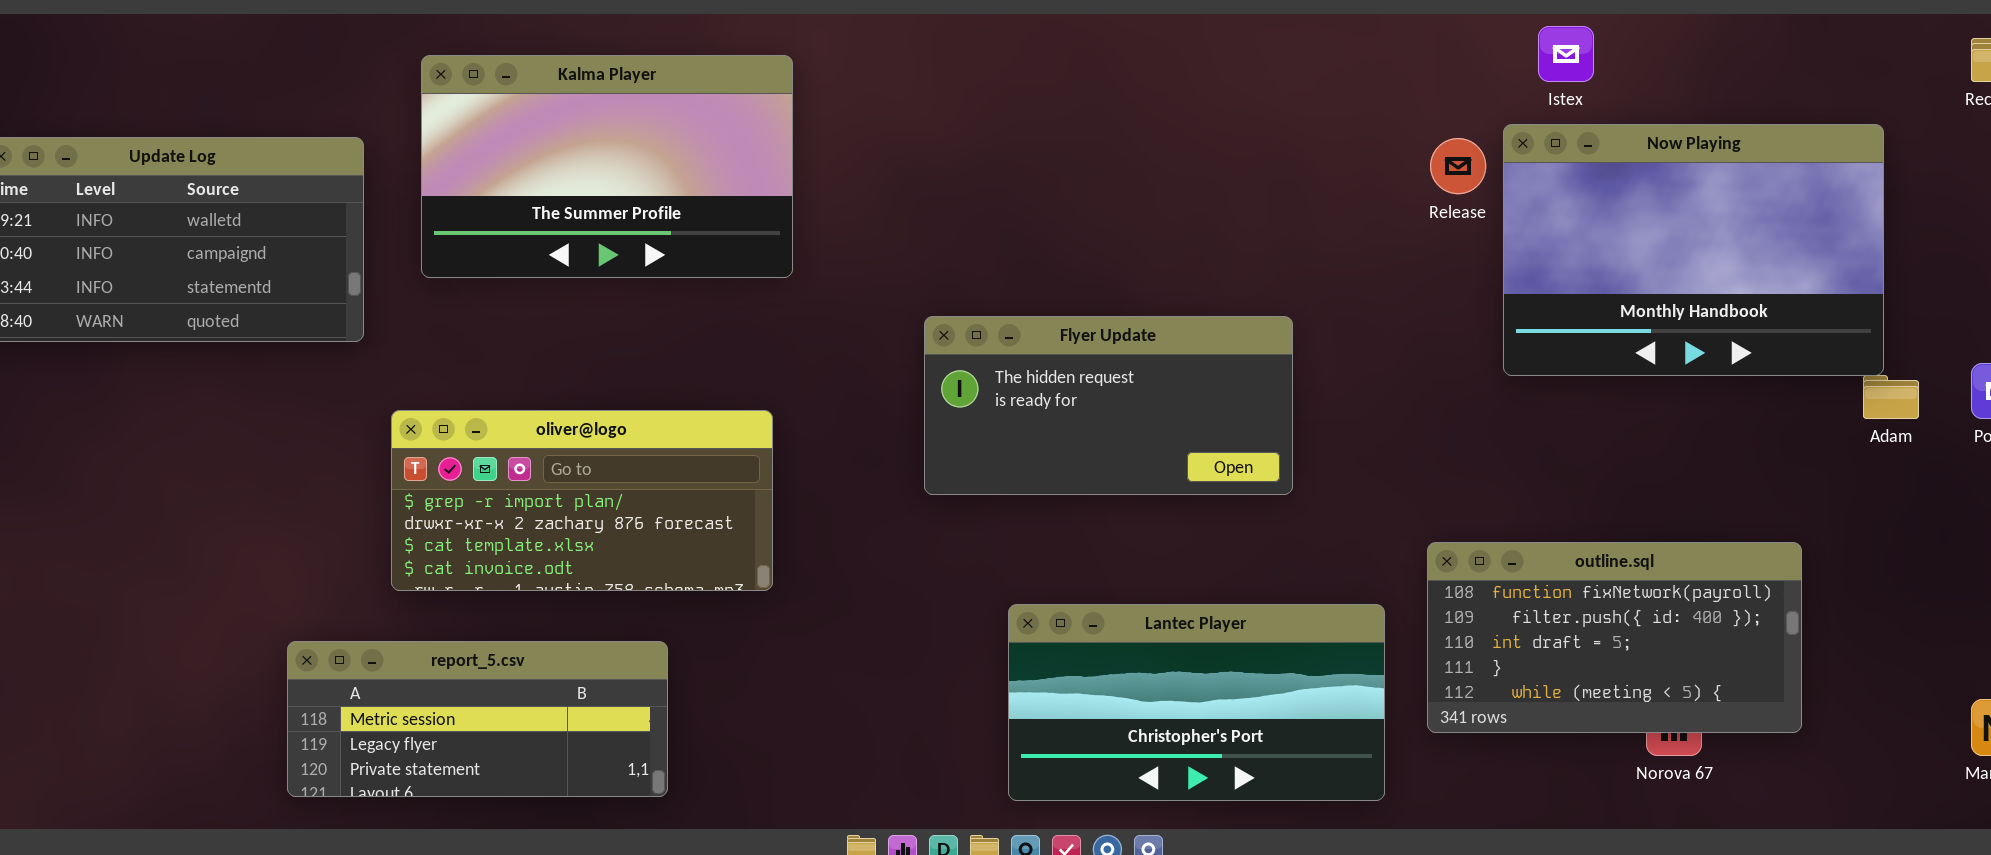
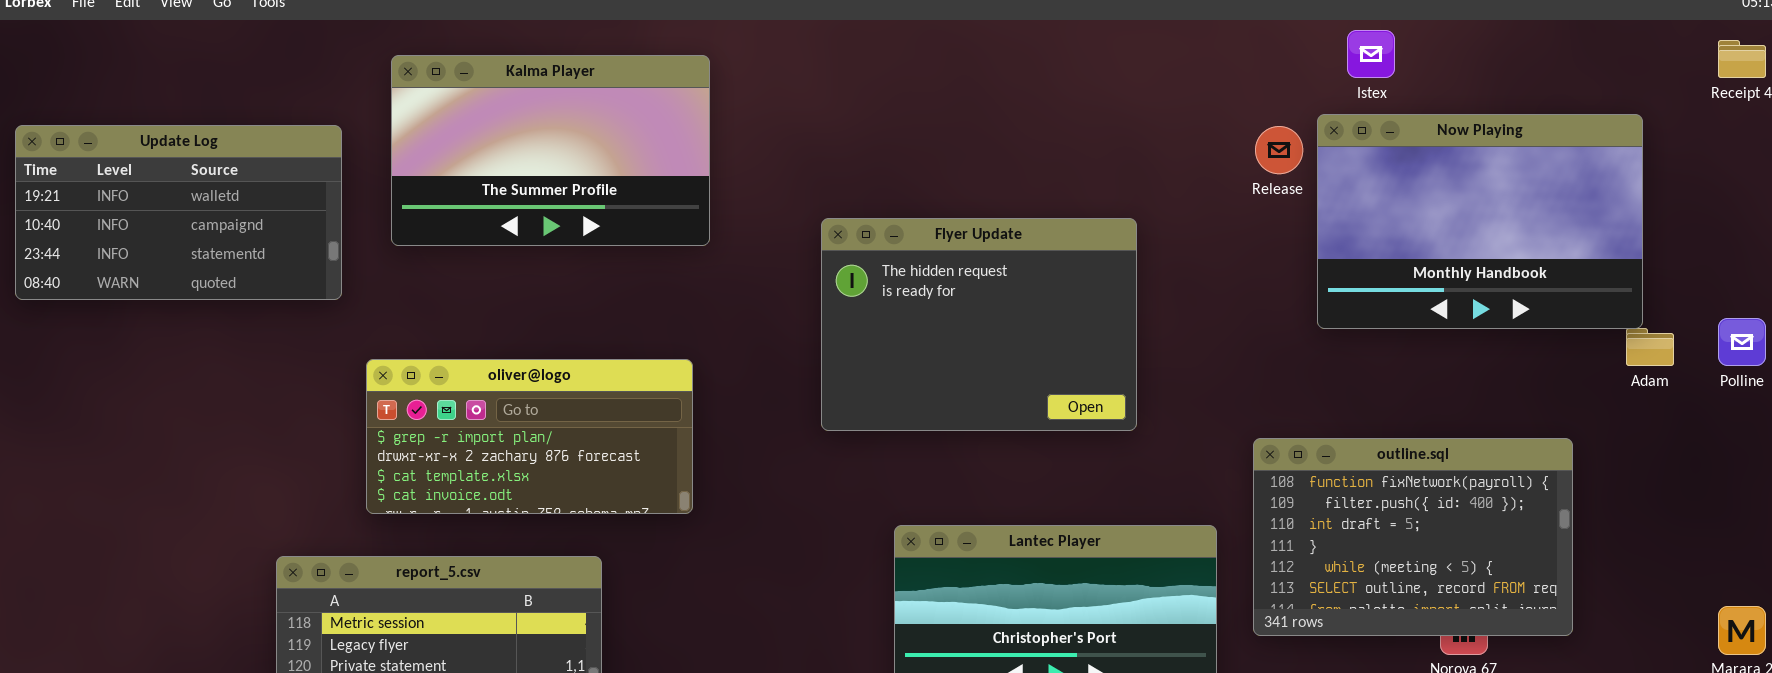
Flyer Update: [924,316,1293,495] -> [821,218,1137,431], resized
outline.sql: [1427,542,1802,733] -> [1253,438,1573,636], resized

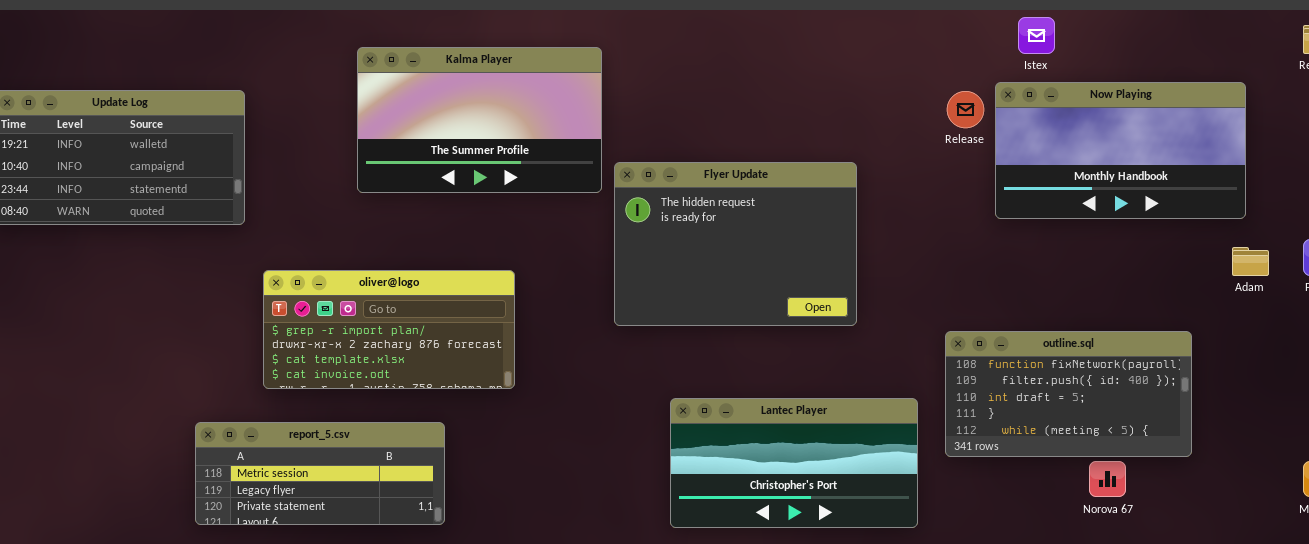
Kalma Player: [391,55,710,246] -> [357,47,602,193], moved
Now Playing: [1317,114,1643,329] -> [995,82,1246,219], resized
outline.sql: [1253,438,1573,636] -> [945,331,1192,457], resized

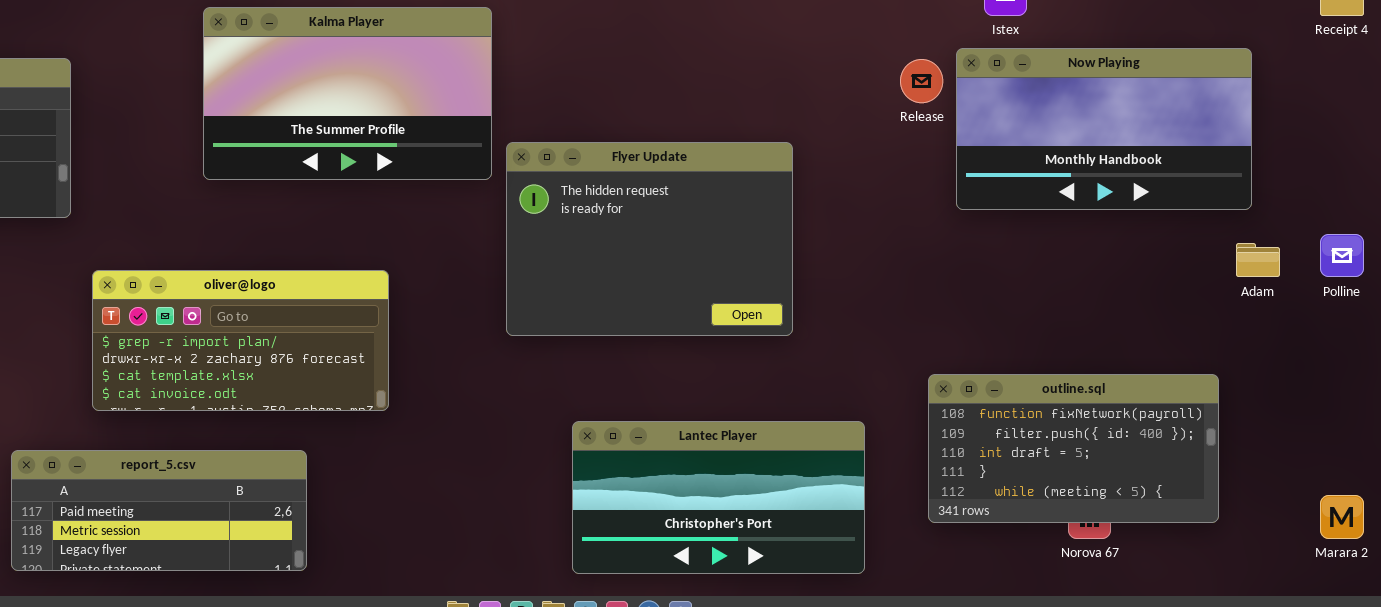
outline.sql: [945,331,1192,457] -> [928,374,1219,523], moved
report_5.csv: [195,422,445,525] -> [11,450,307,571], scrolled up 1 row

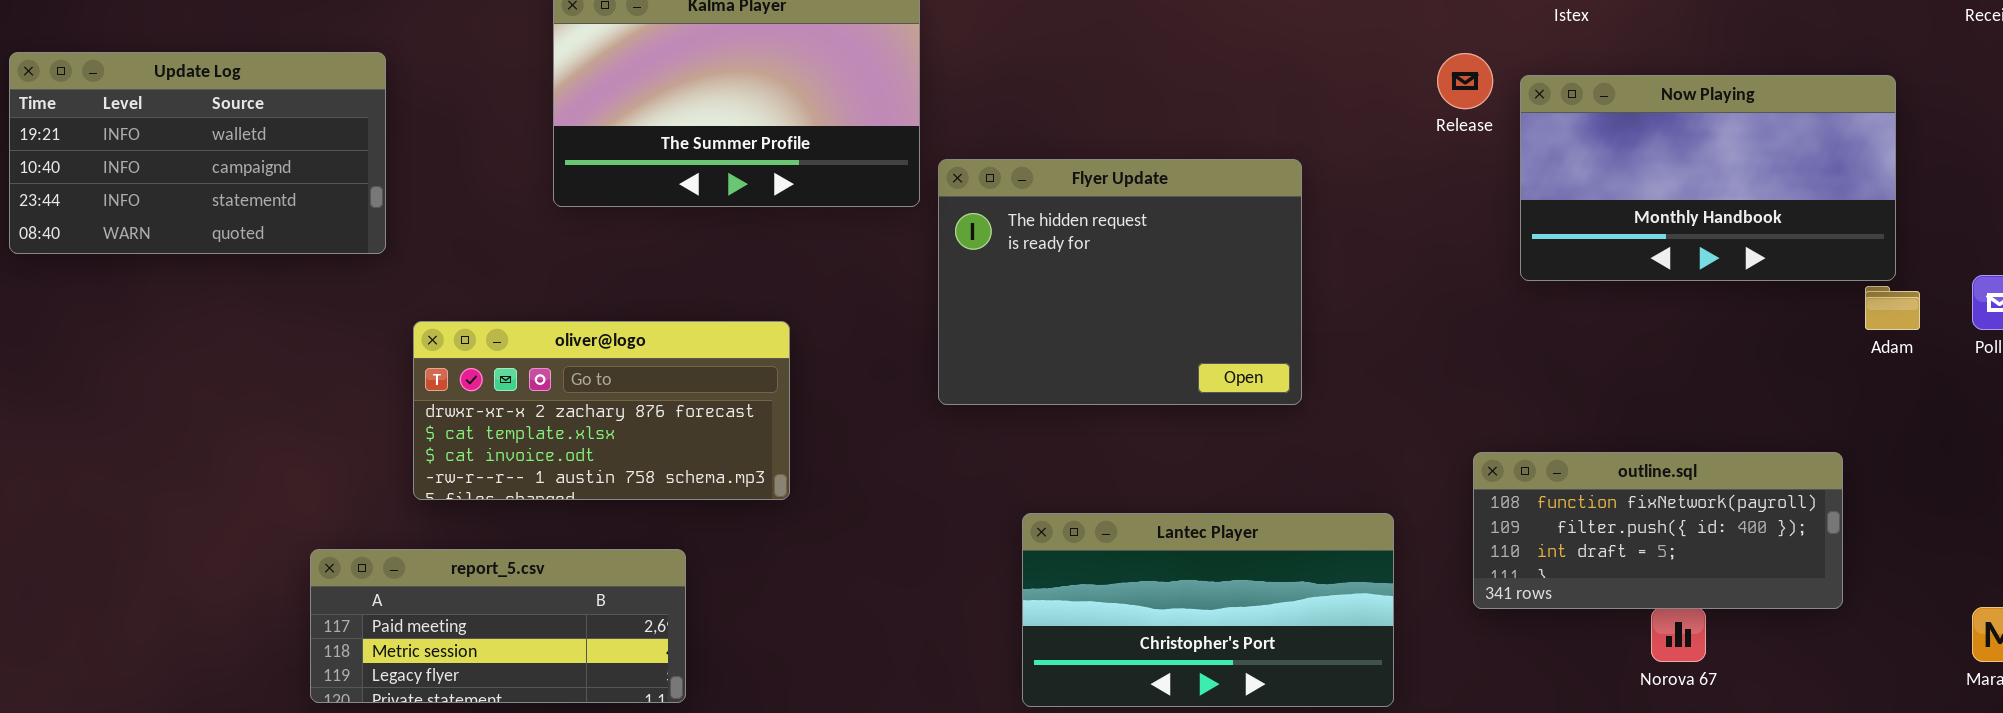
Now Playing: [956,48,1252,210] -> [1520,75,1896,281], moved
oliver@logo: [92,270,389,411] -> [413,321,790,500], scrolled down 1 row
outline.sql: [928,374,1219,523] -> [1473,452,1843,609], resized

